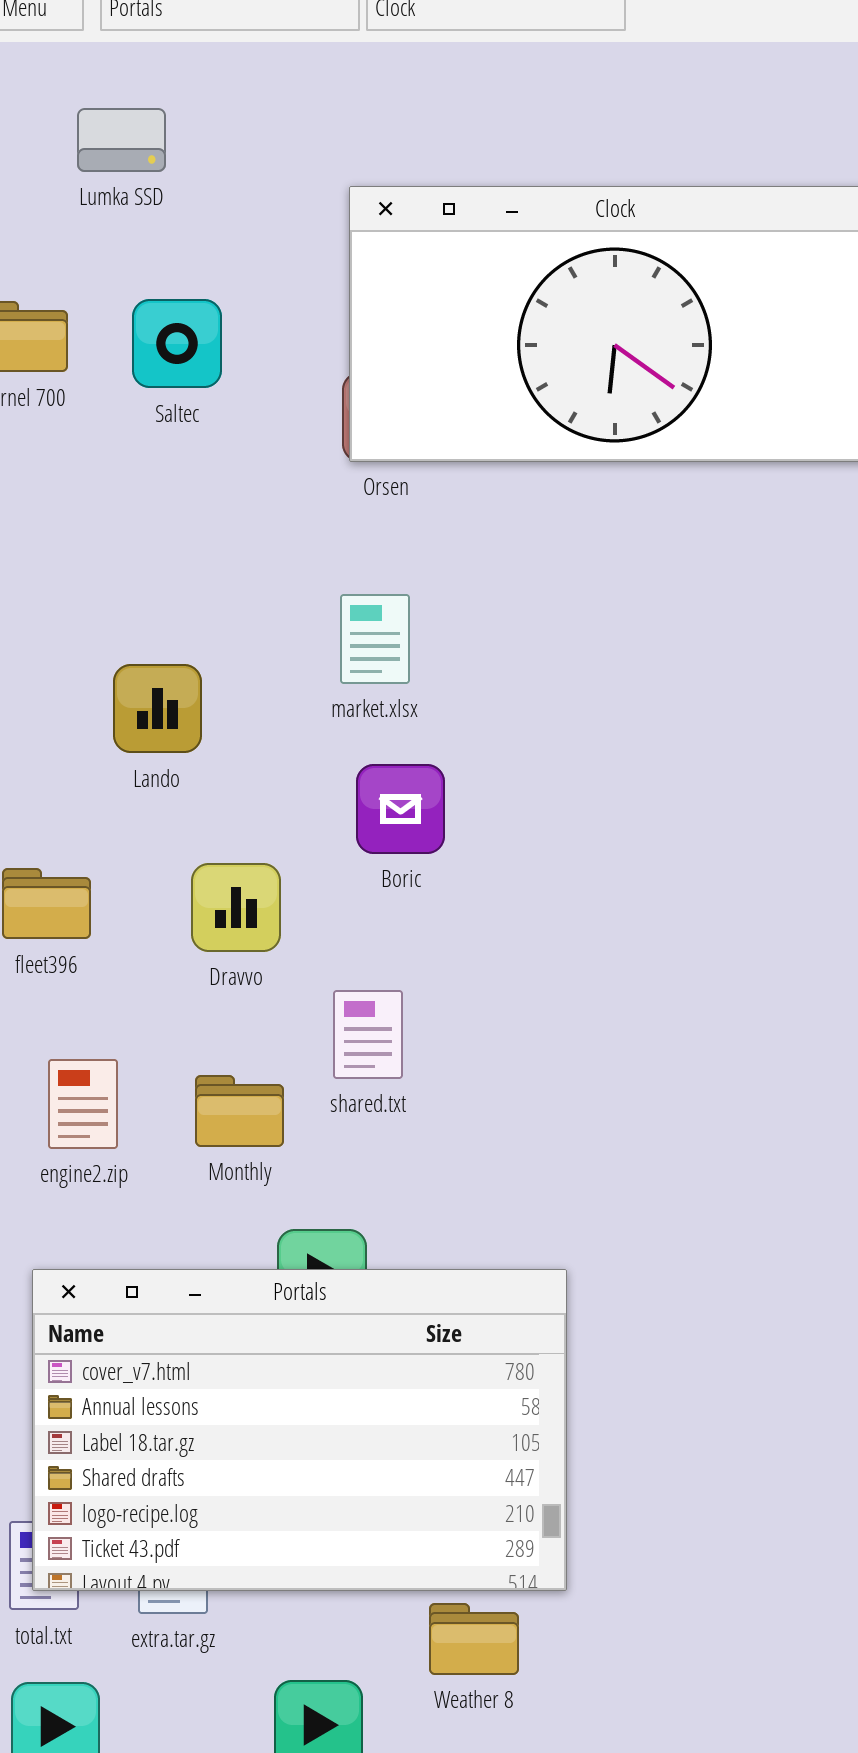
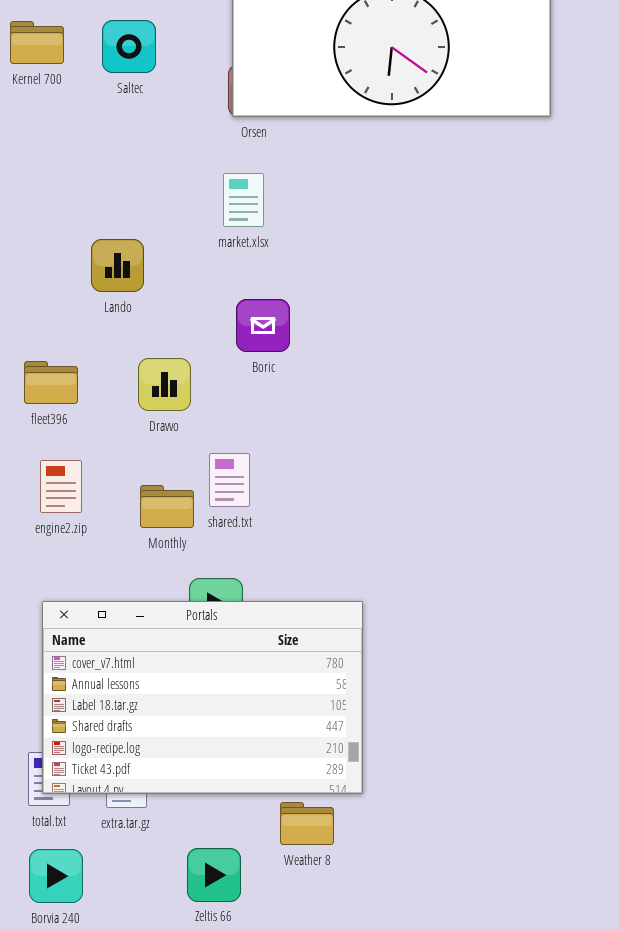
market.xlsx: [340,594,410,684] -> [223,173,264,227], moved
shared.txt: [333,990,403,1079] -> [209,453,250,507], moved
engine2.zip: [48,1059,118,1149] -> [40,460,82,513], moved

